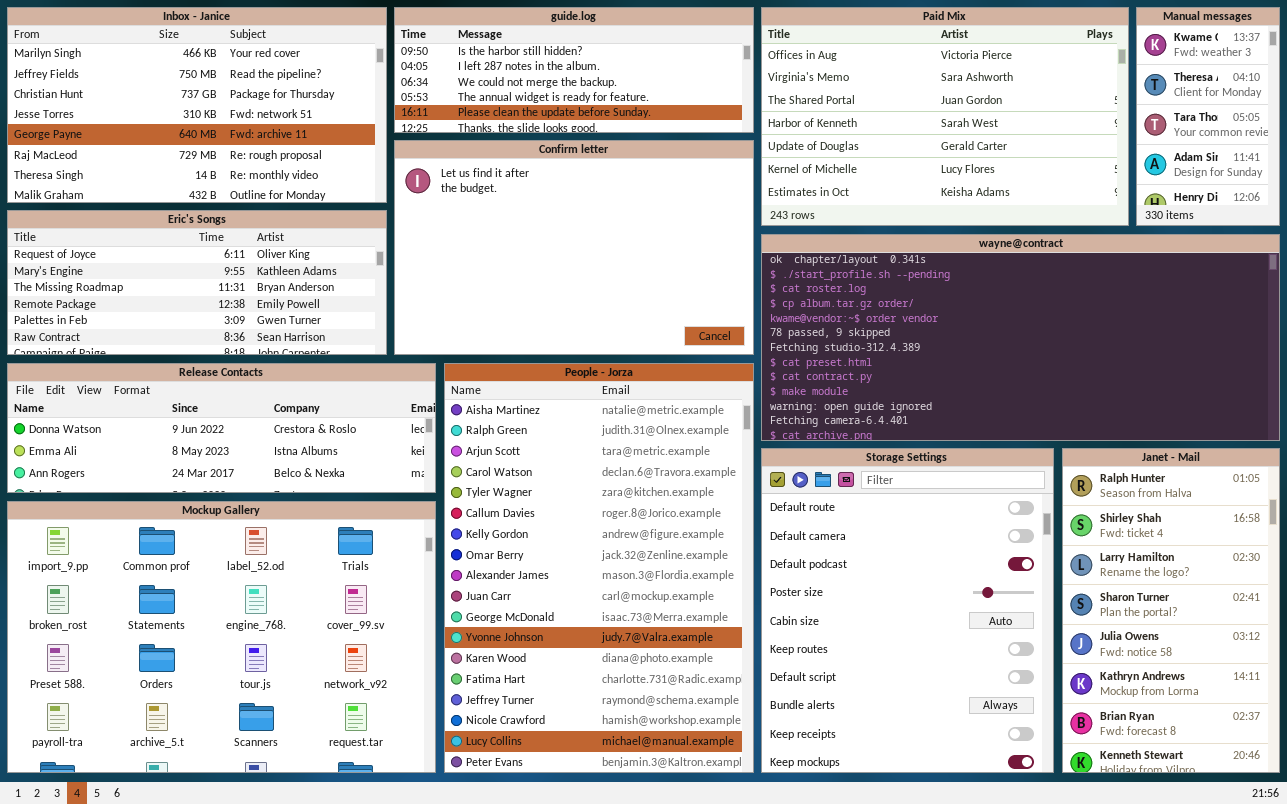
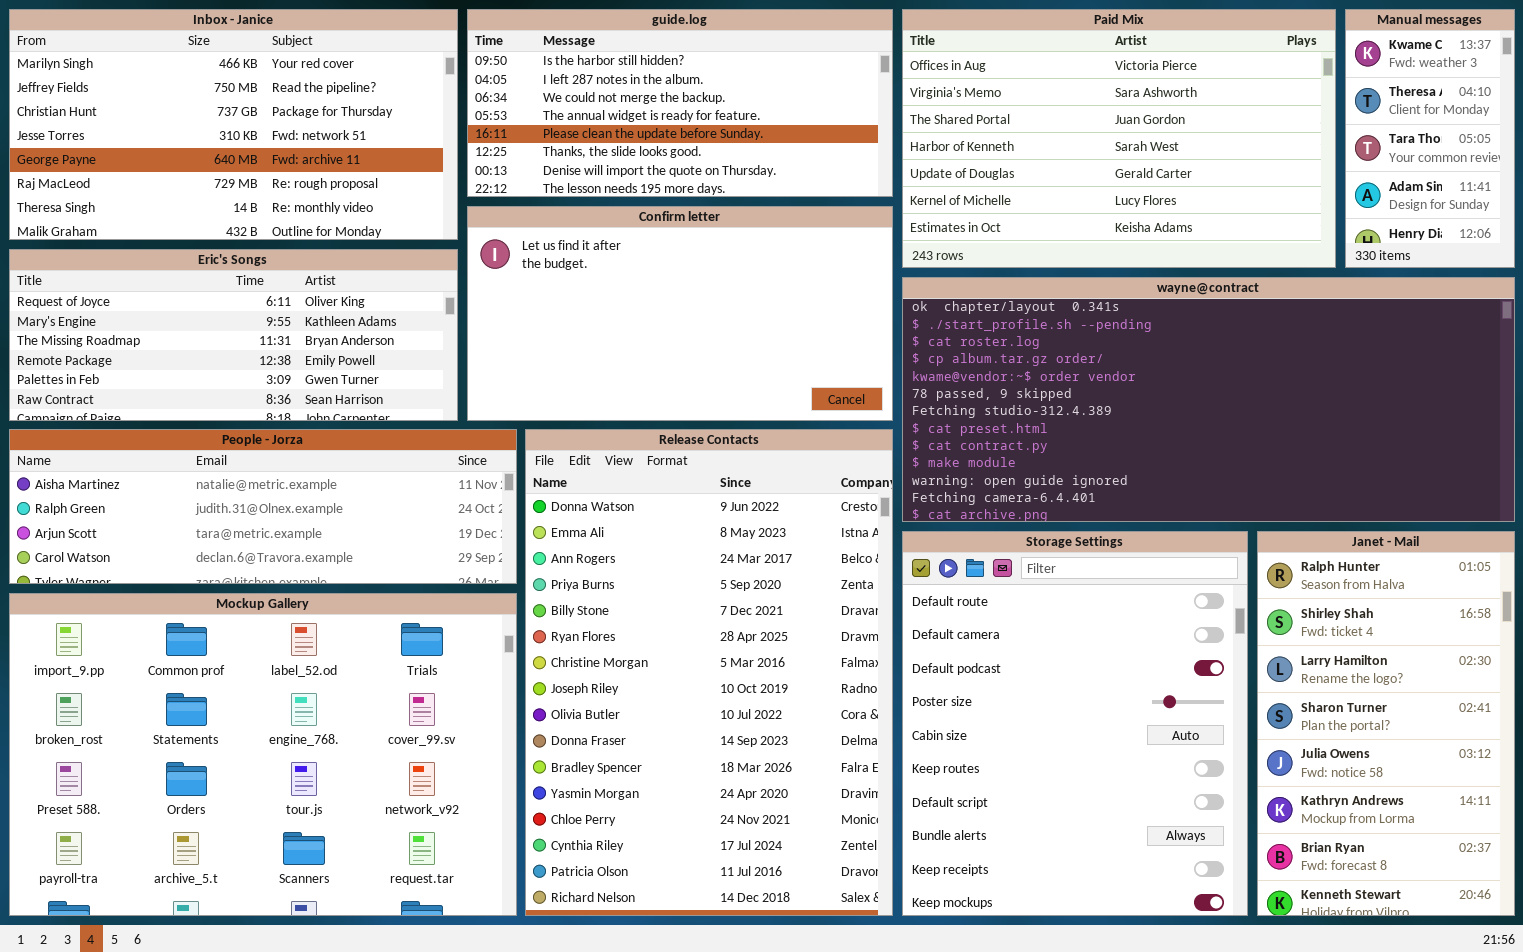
guide.log: [394,7,754,133] -> [467,9,893,197], resized
Confirm letter: [394,140,754,355] -> [467,206,893,421], resized
Release Contacts: [7,363,436,493] -> [525,429,893,916], moved, resized
People - Jorza: [444,363,754,773] -> [9,429,517,584], moved, resized

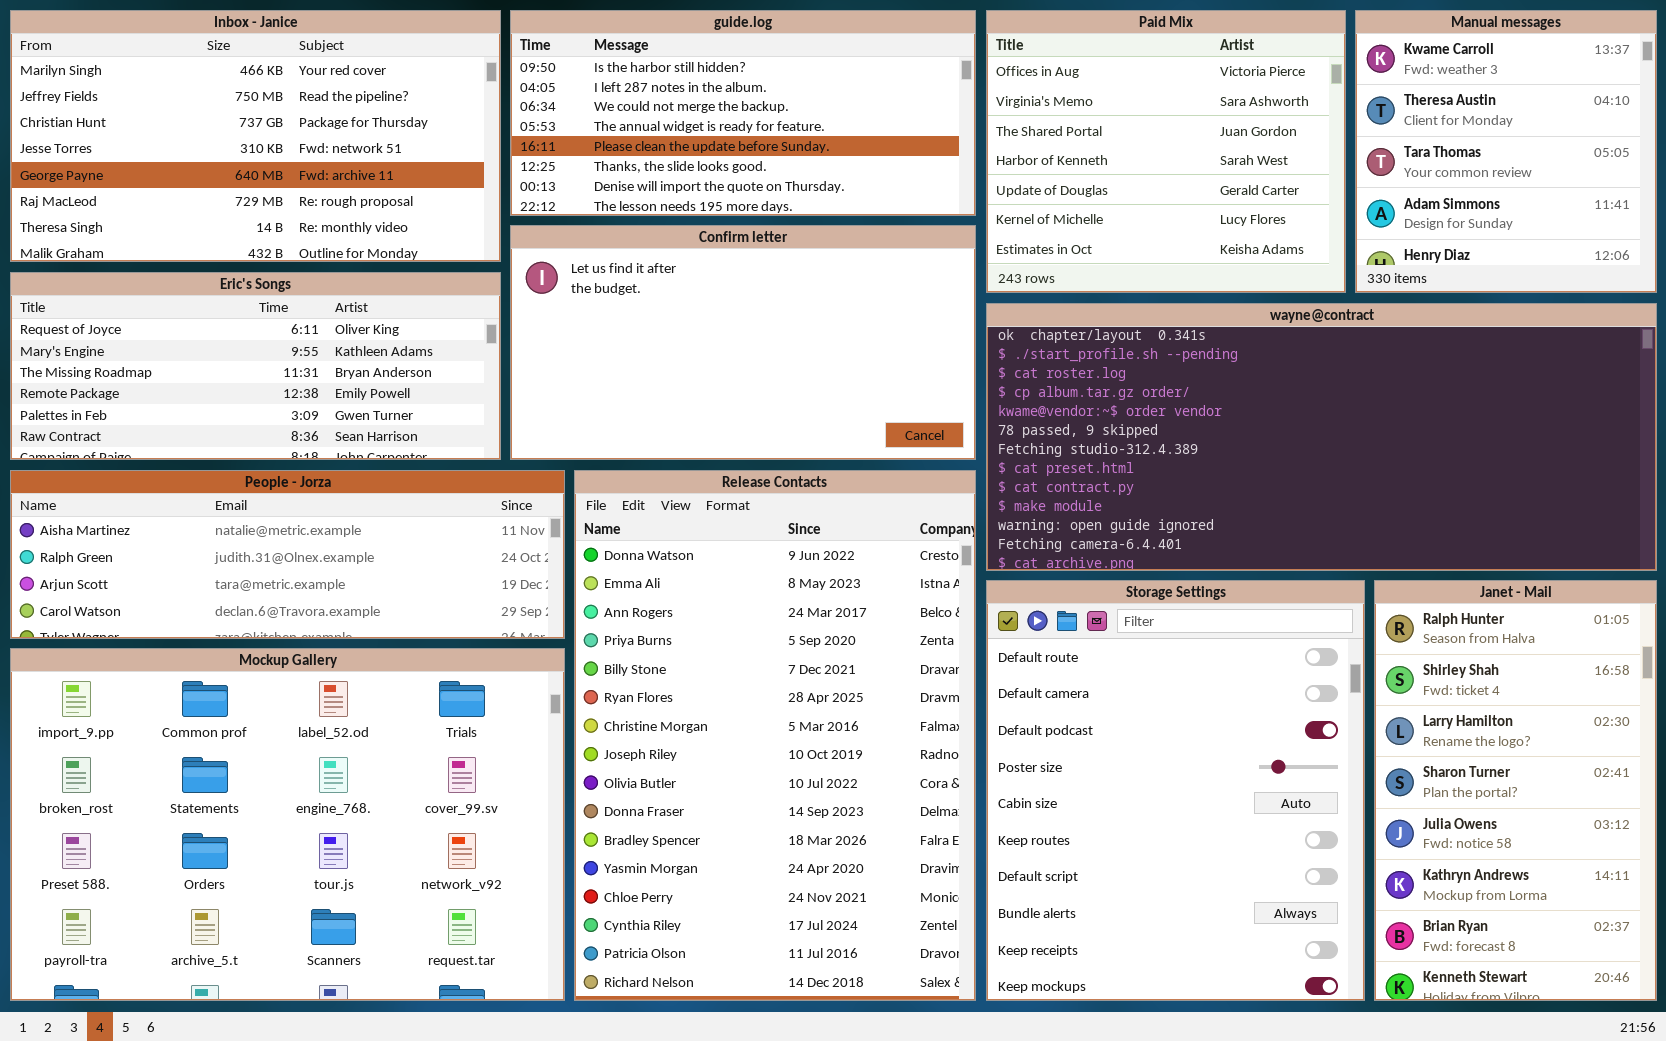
Paid Mix: [902,9,1336,268] -> [986,10,1346,293], resized
Manual messages: [1345,9,1515,268] -> [1355,10,1657,293], resized

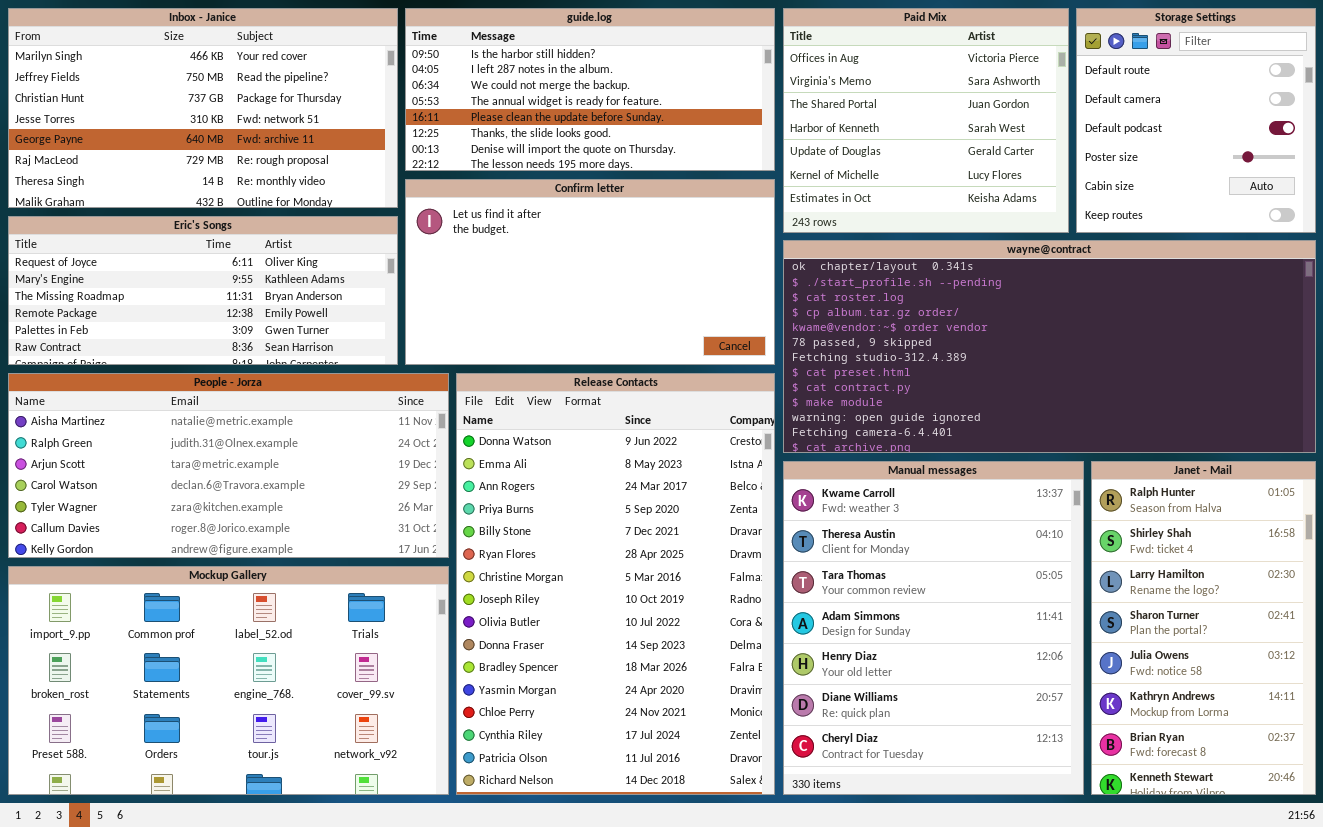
Manual messages: [1355,10,1657,293] -> [783,461,1084,795], moved, resized
People - Jorza: [10,470,565,639] -> [8,373,449,558], resized
Storage Settings: [986,580,1365,1001] -> [1076,8,1316,233], moved, resized
Mockup Gallery: [10,648,565,1001] -> [8,566,449,795], resized

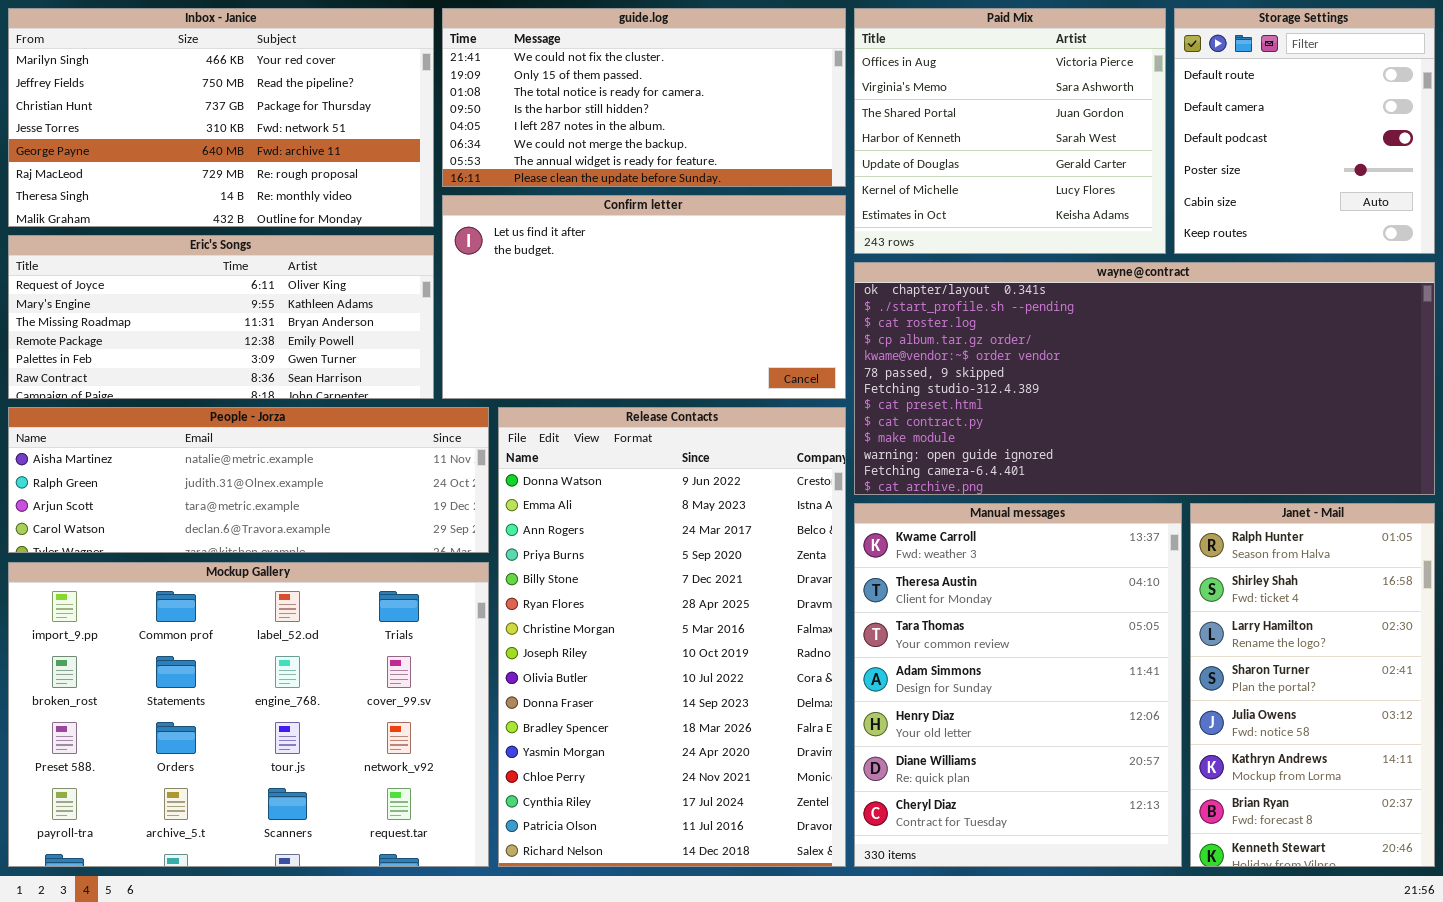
guide.log: [405,8,775,171] -> [442,8,846,187], scrolled up 3 rows
People - Jorza: [8,373,449,558] -> [8,407,489,553], resized
Mockup Gallery: [8,566,449,795] -> [8,562,489,867], resized

